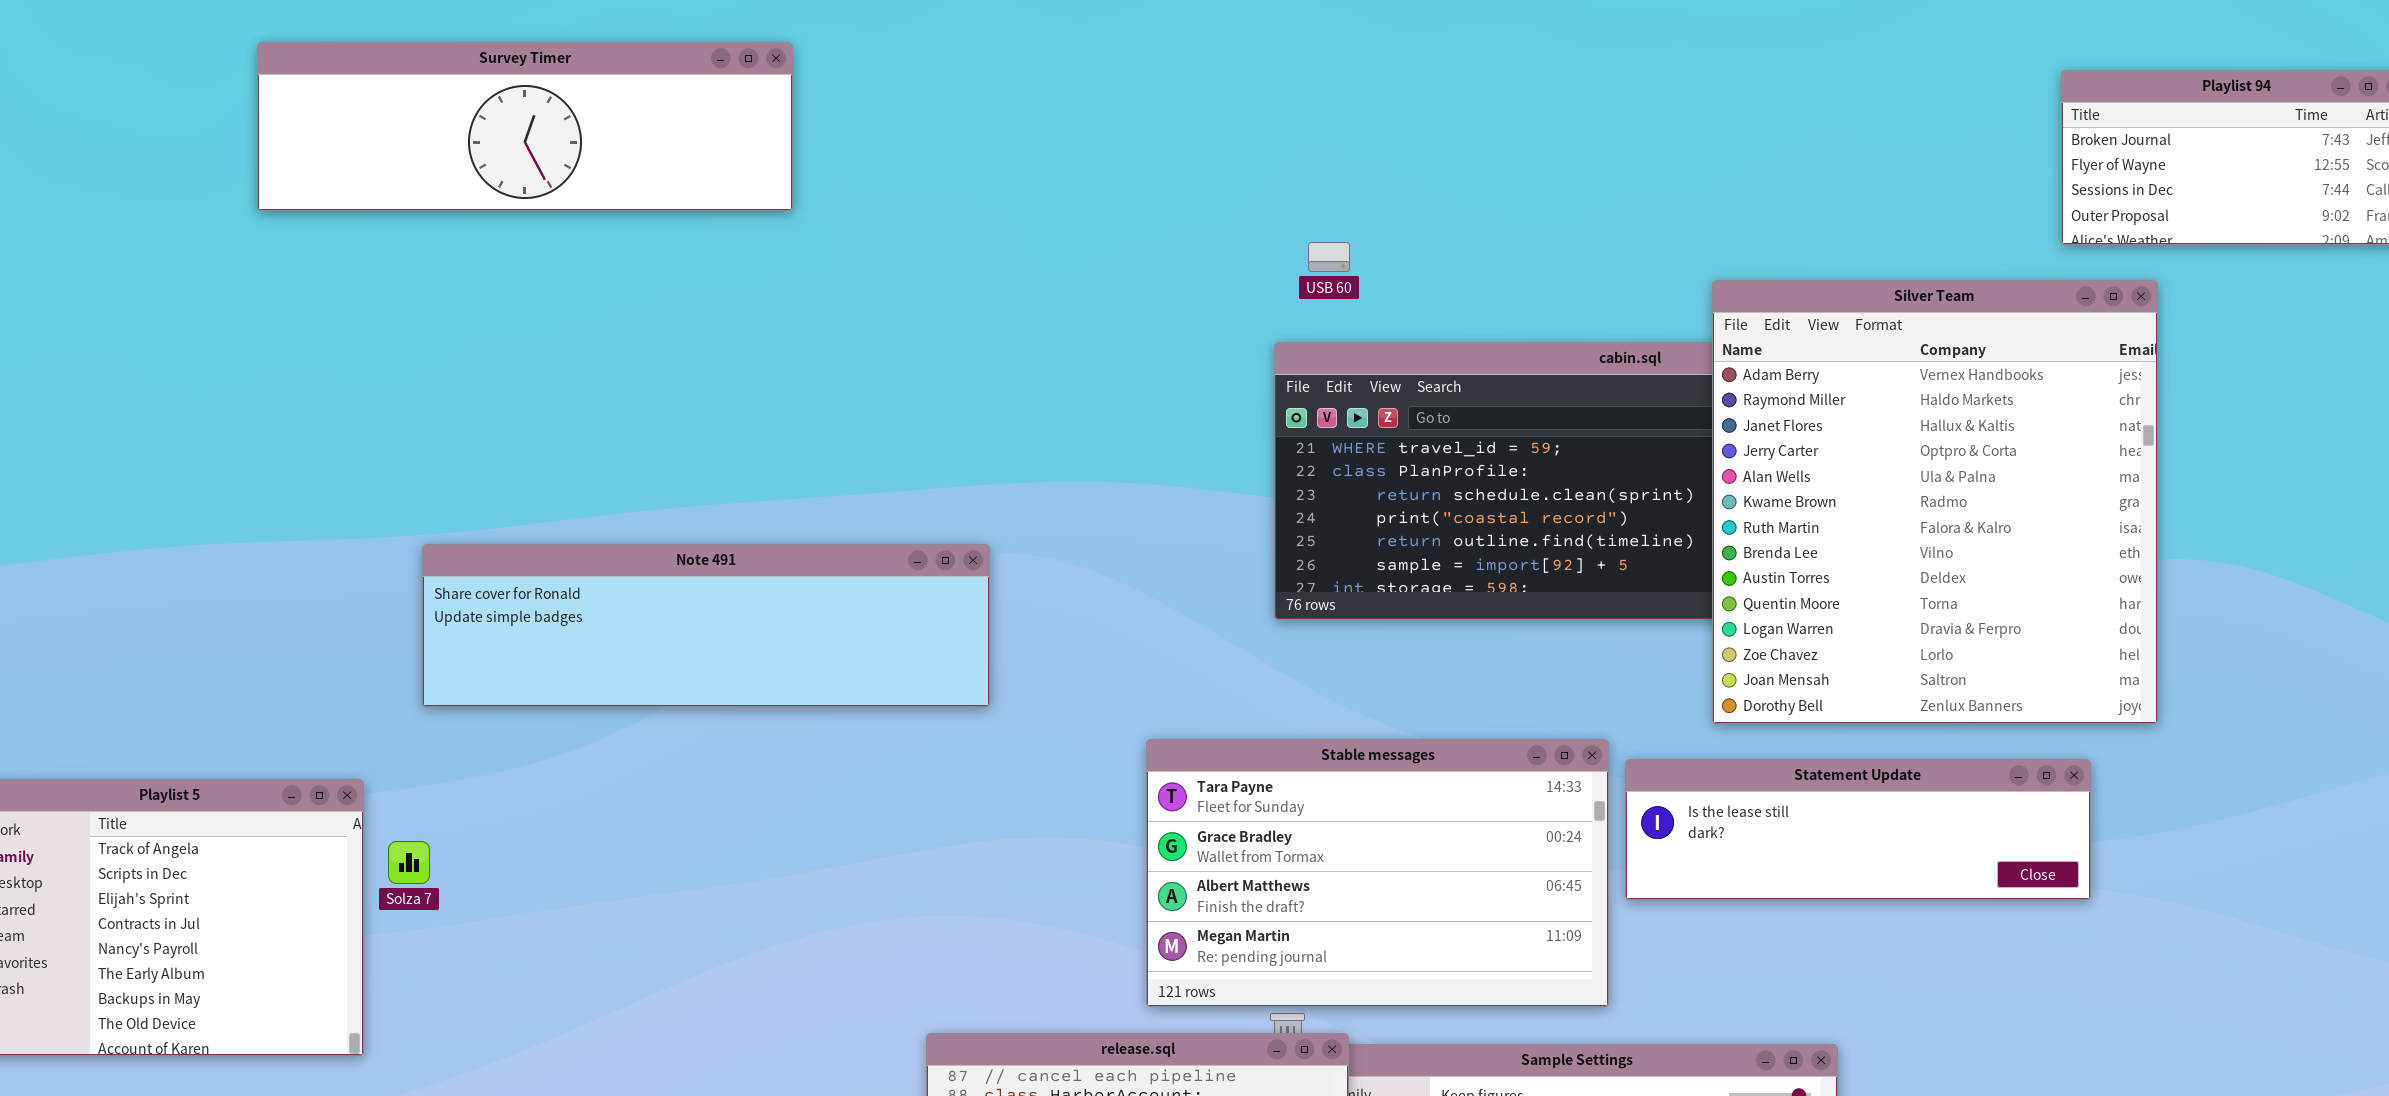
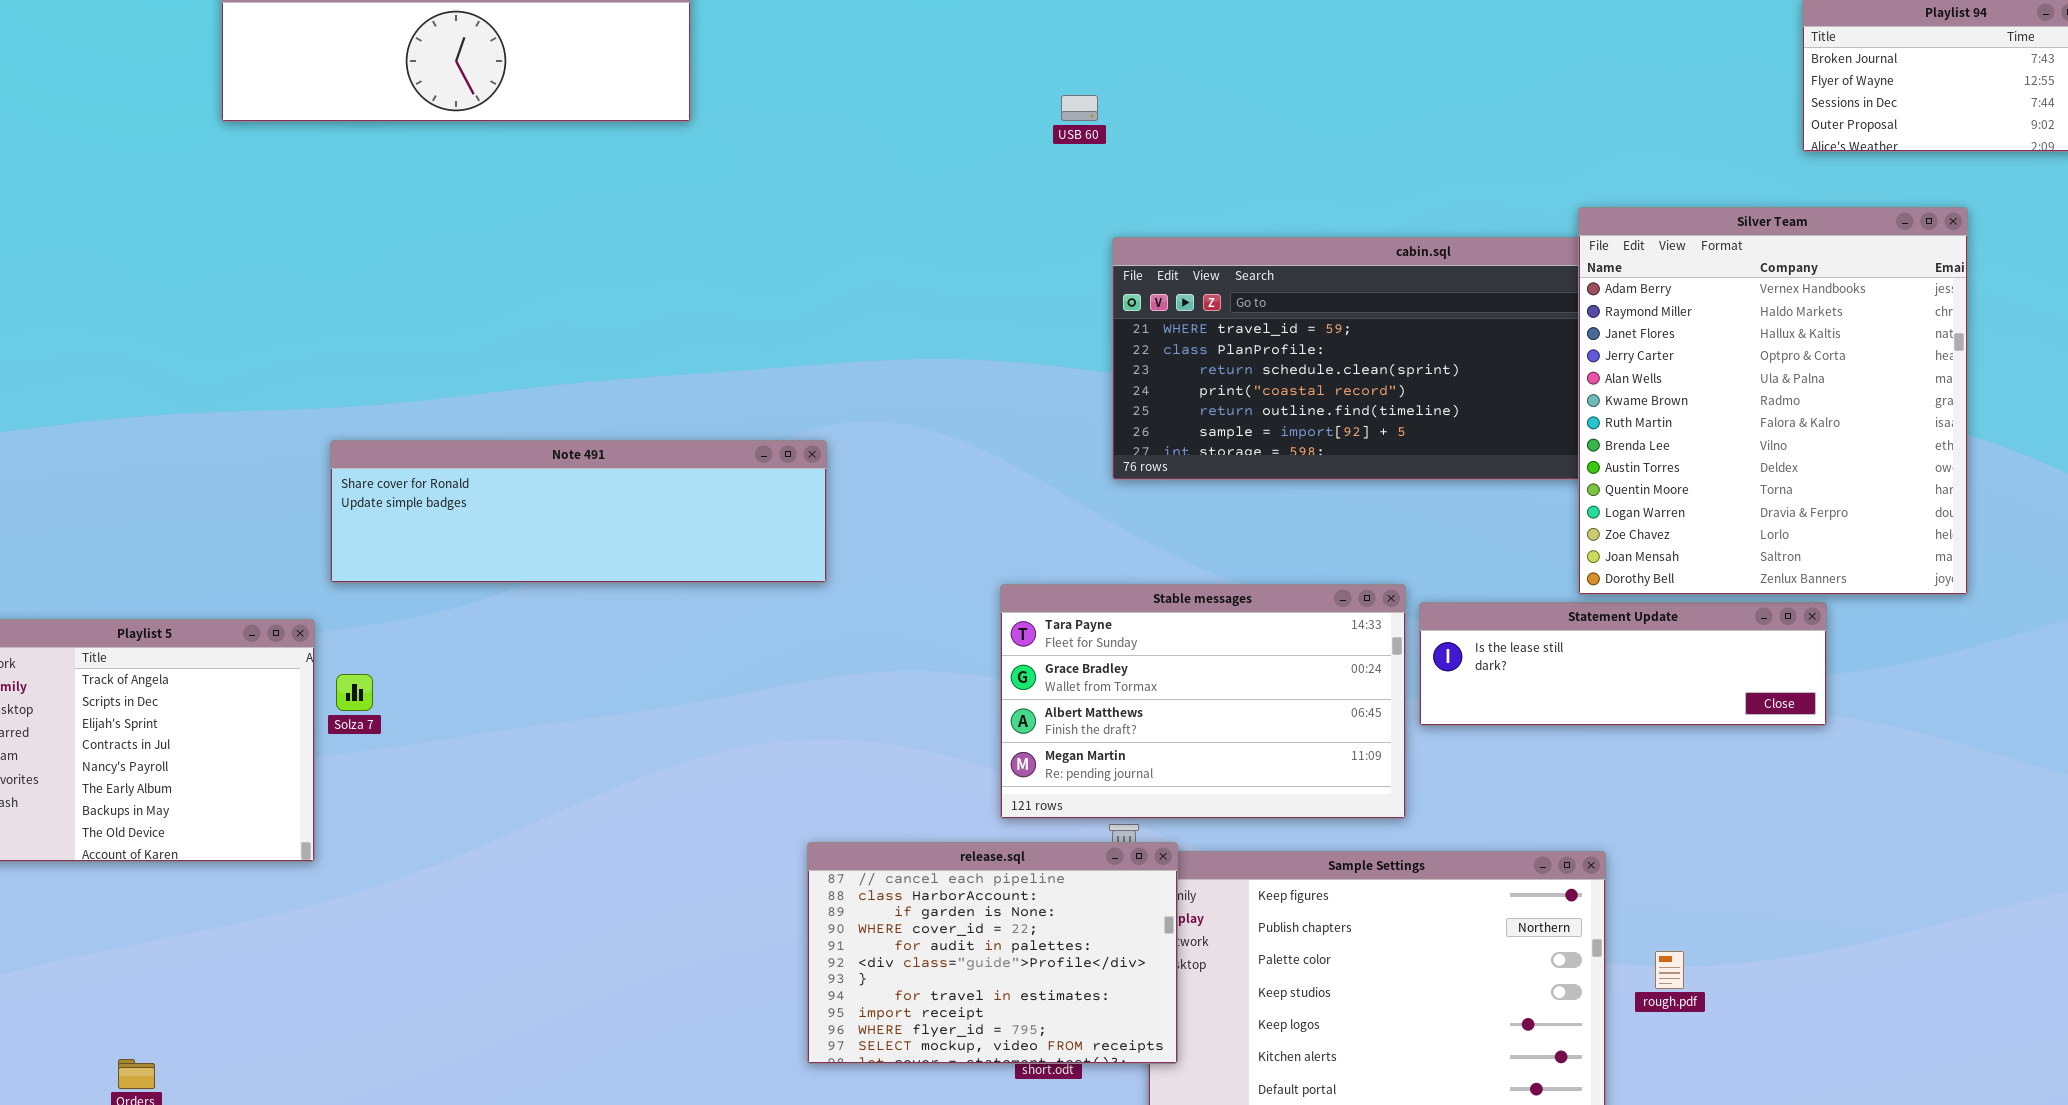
USB 60: [1308,242,1350,272] -> [1061,95,1098,121], moved
Silver Team: [1712,280,2158,724] -> [1578,207,1968,595], moved
Note 491: [422,544,990,707] -> [330,440,827,583], moved

